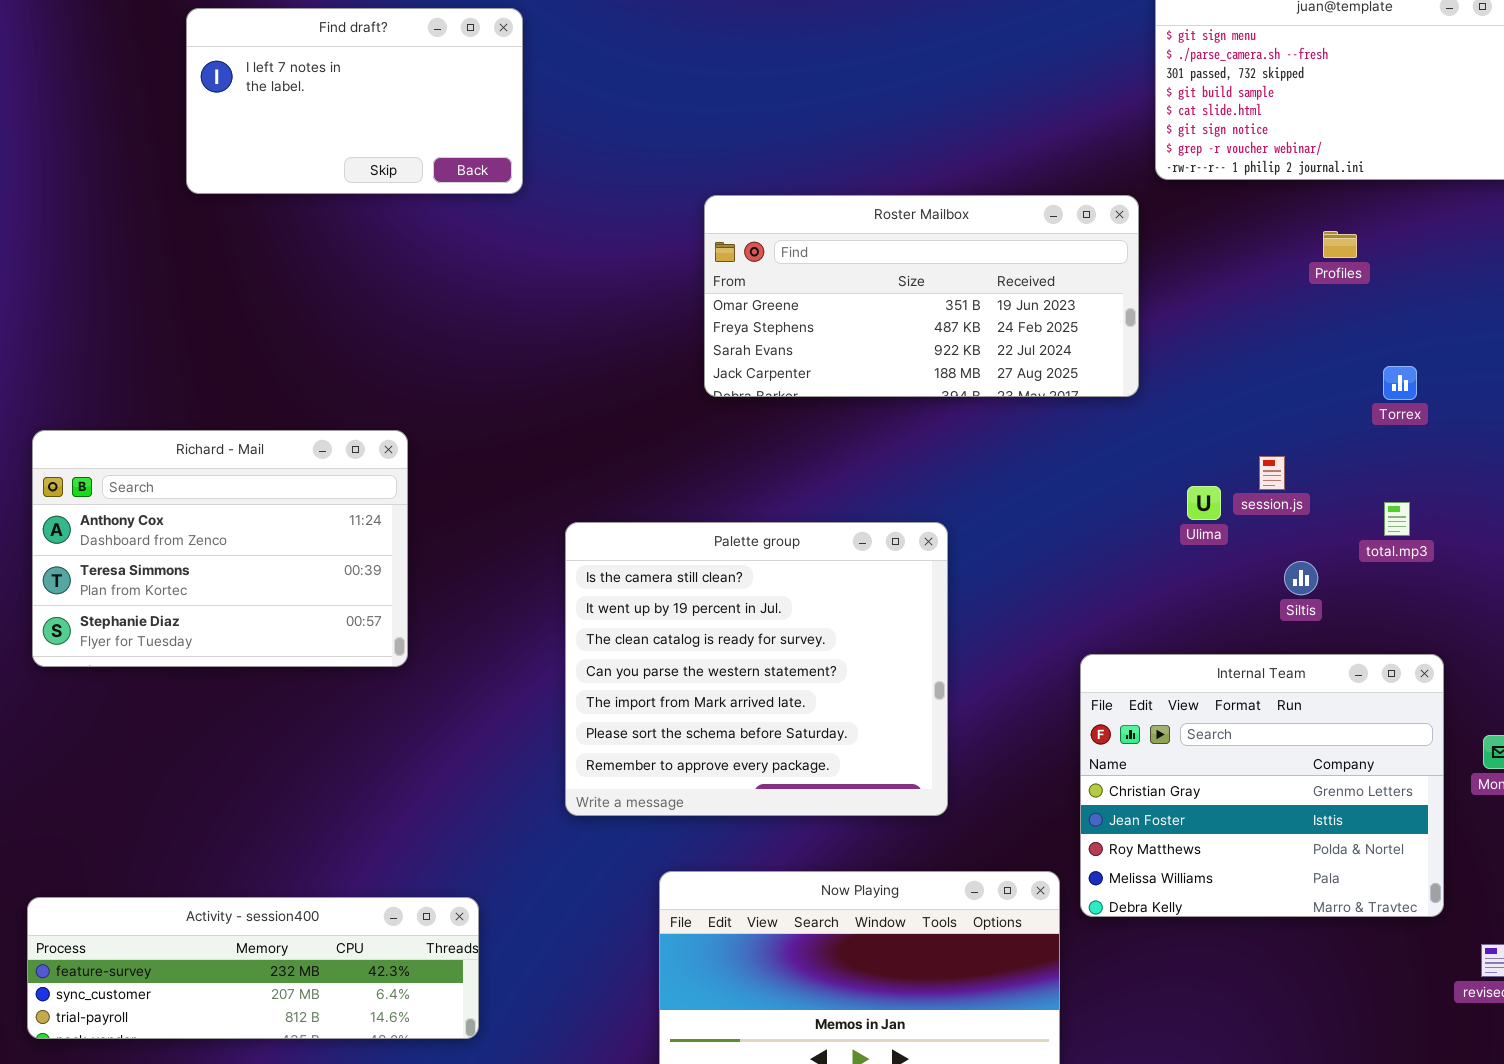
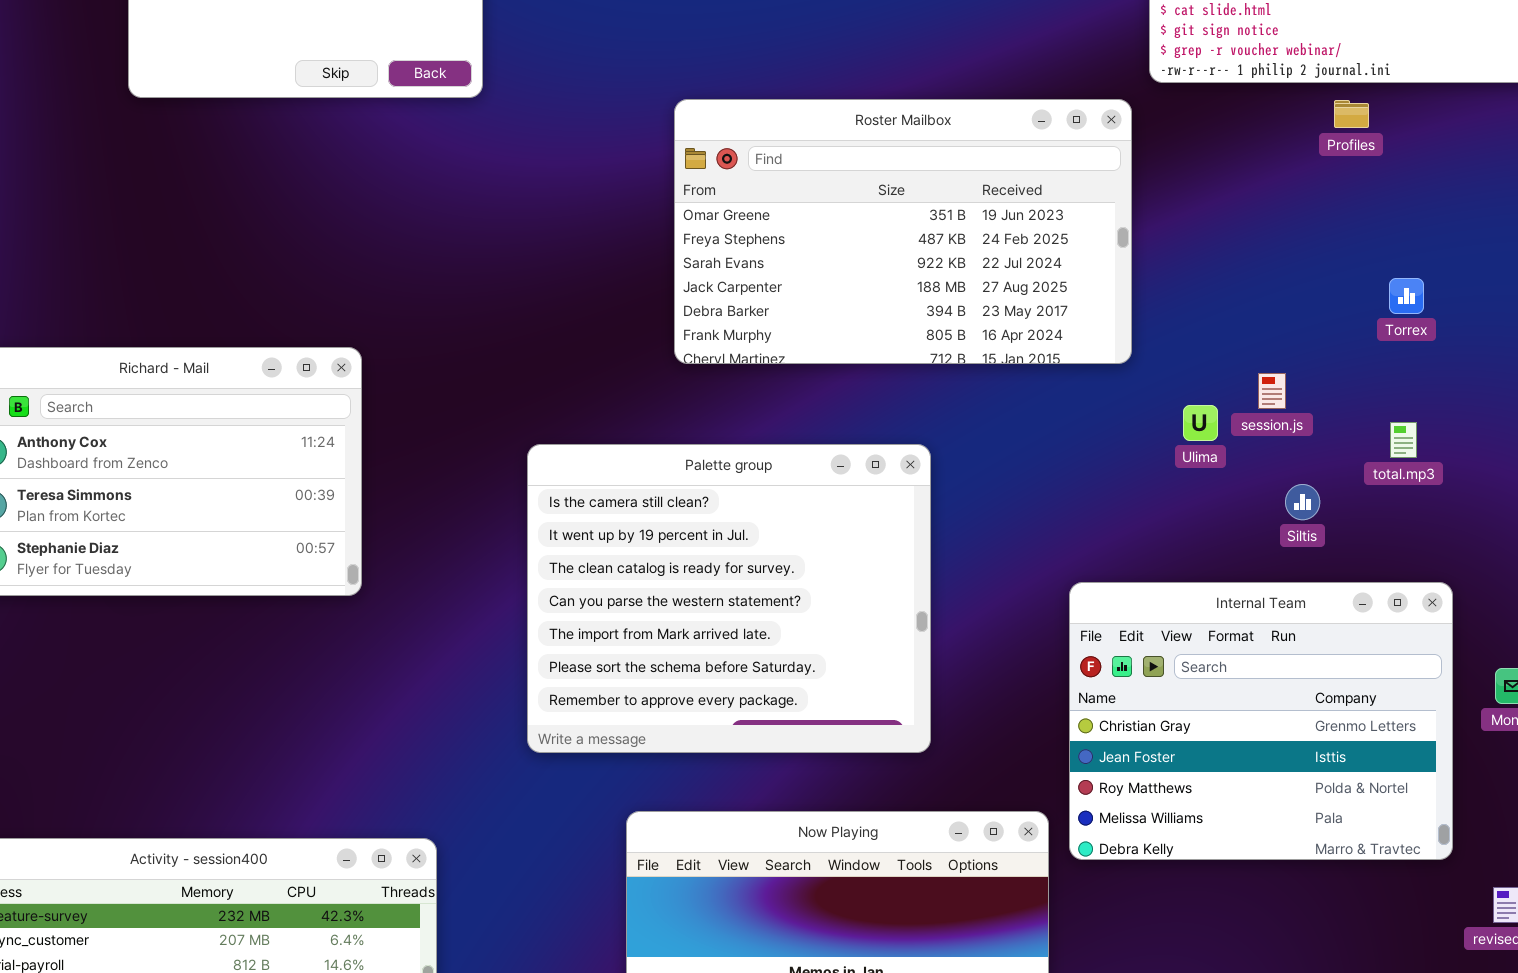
Roster Mailbox: [704,195,1139,397] -> [674,99,1132,364], resized
Profiles: [1323,231,1357,258] -> [1334,100,1369,128], moved

